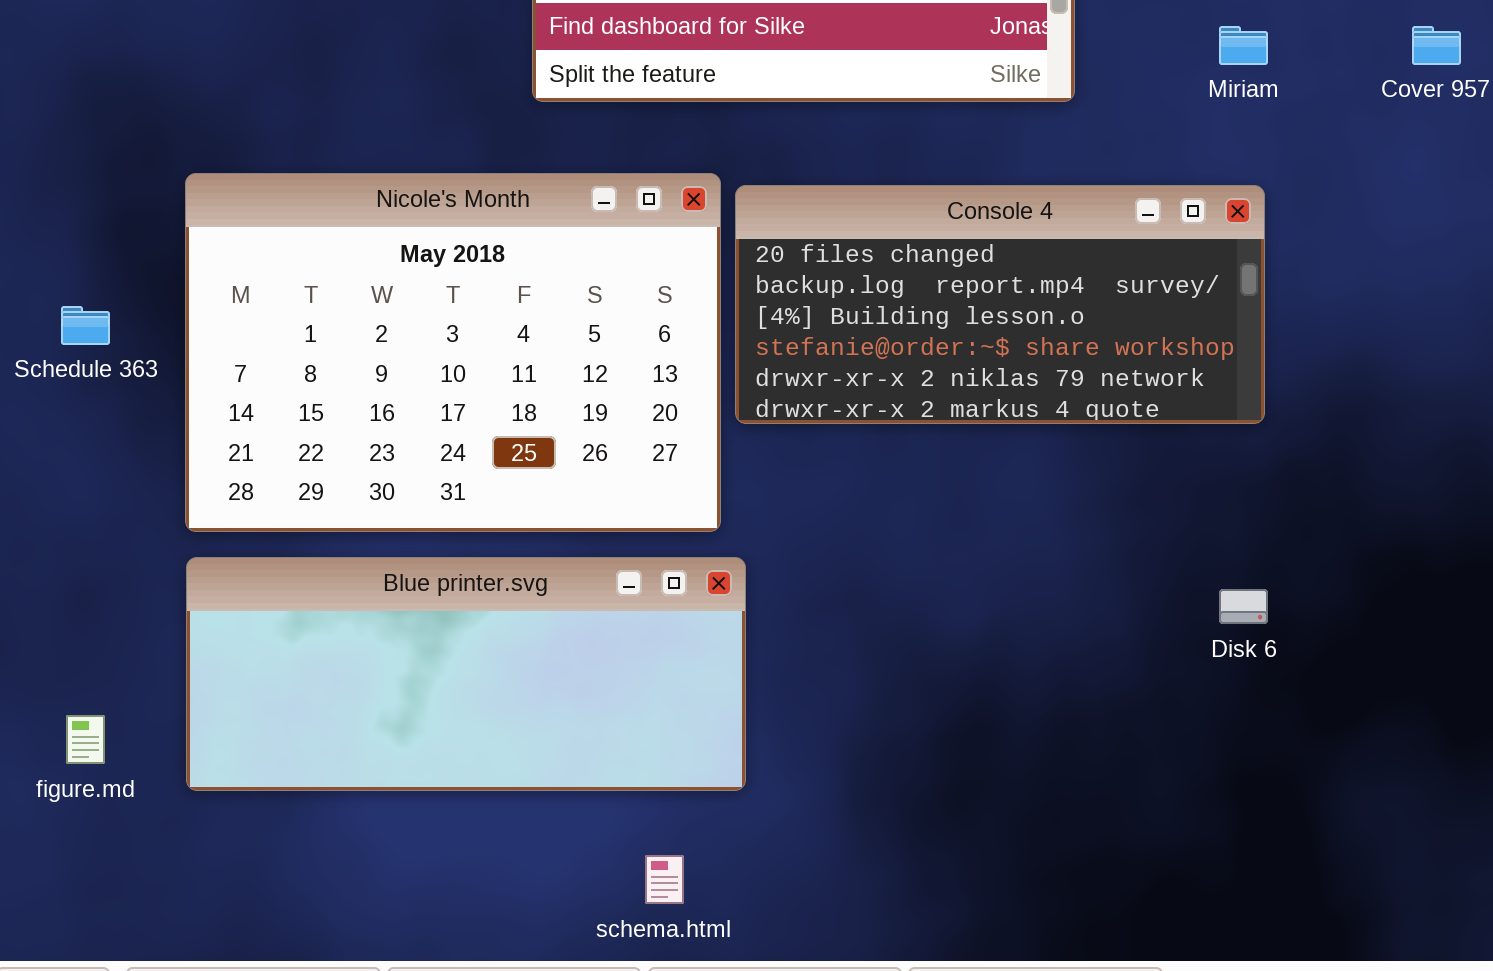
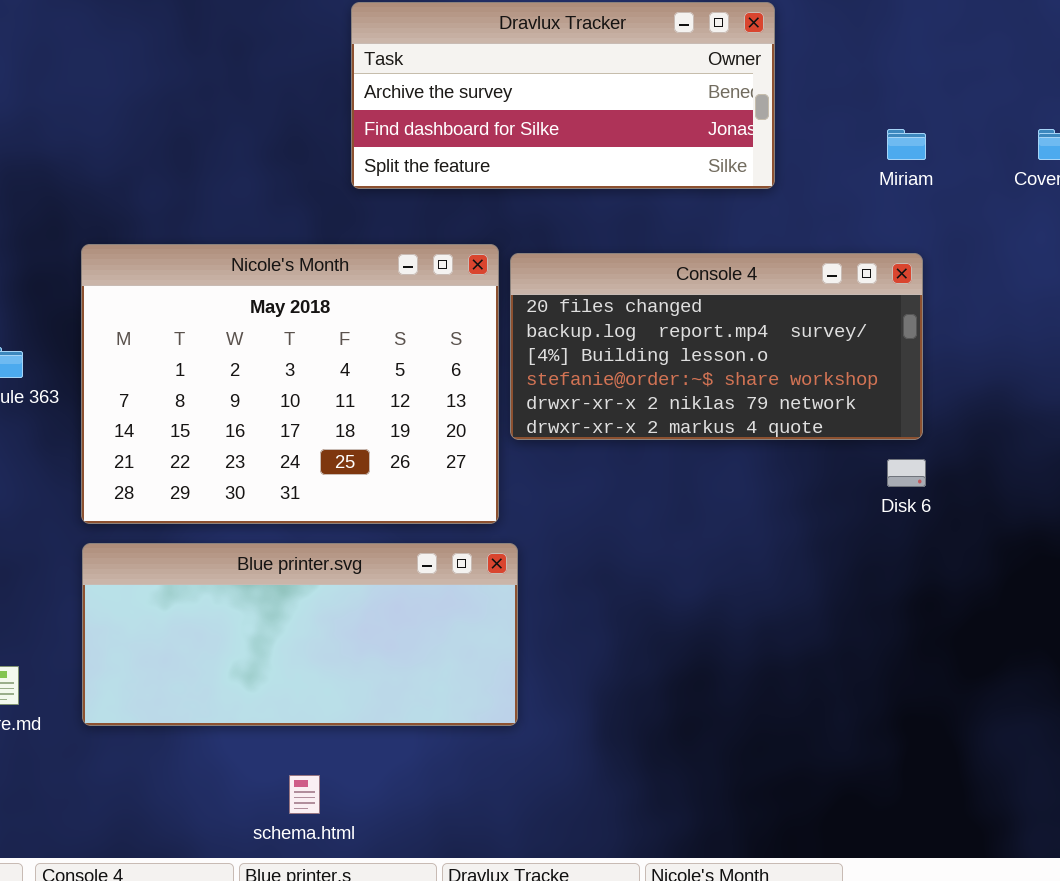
Disk 6: [1219,589,1268,624] -> [887,459,926,487], moved
schema.html: [645,855,684,904] -> [289,775,320,814], moved

